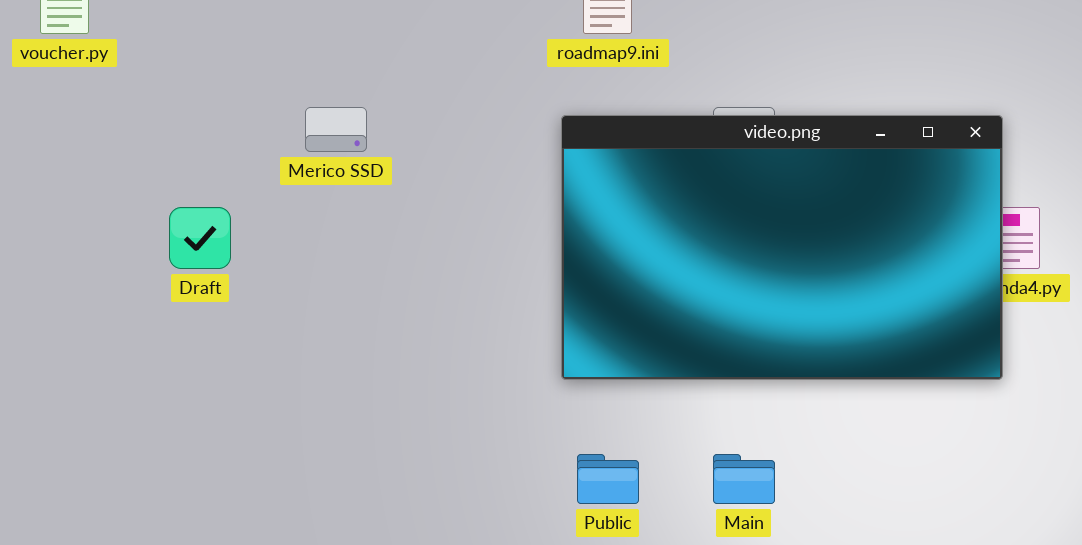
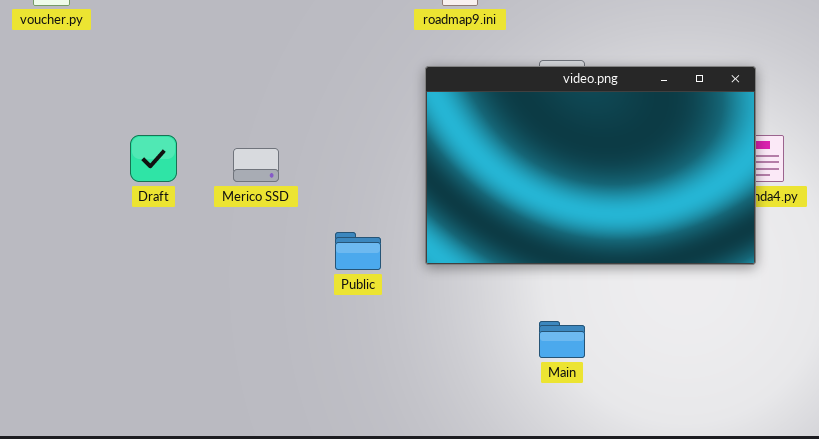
Merico SSD: [305,107,367,152] -> [233,148,279,182], moved
Public: [577,454,639,504] -> [335,232,381,270], moved

